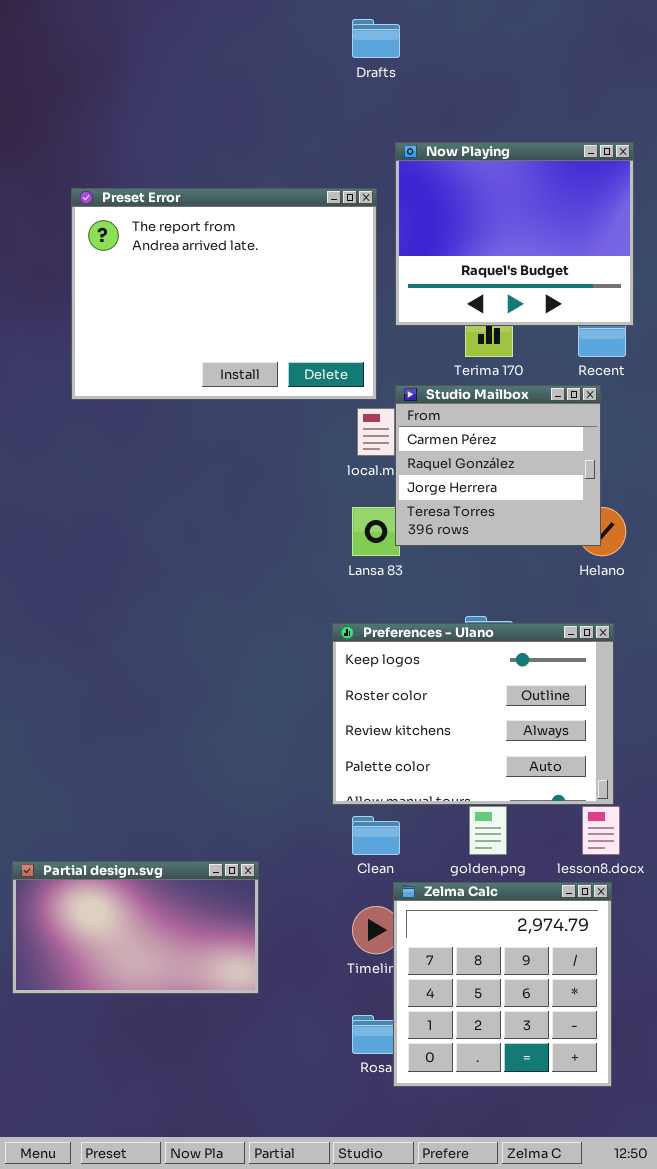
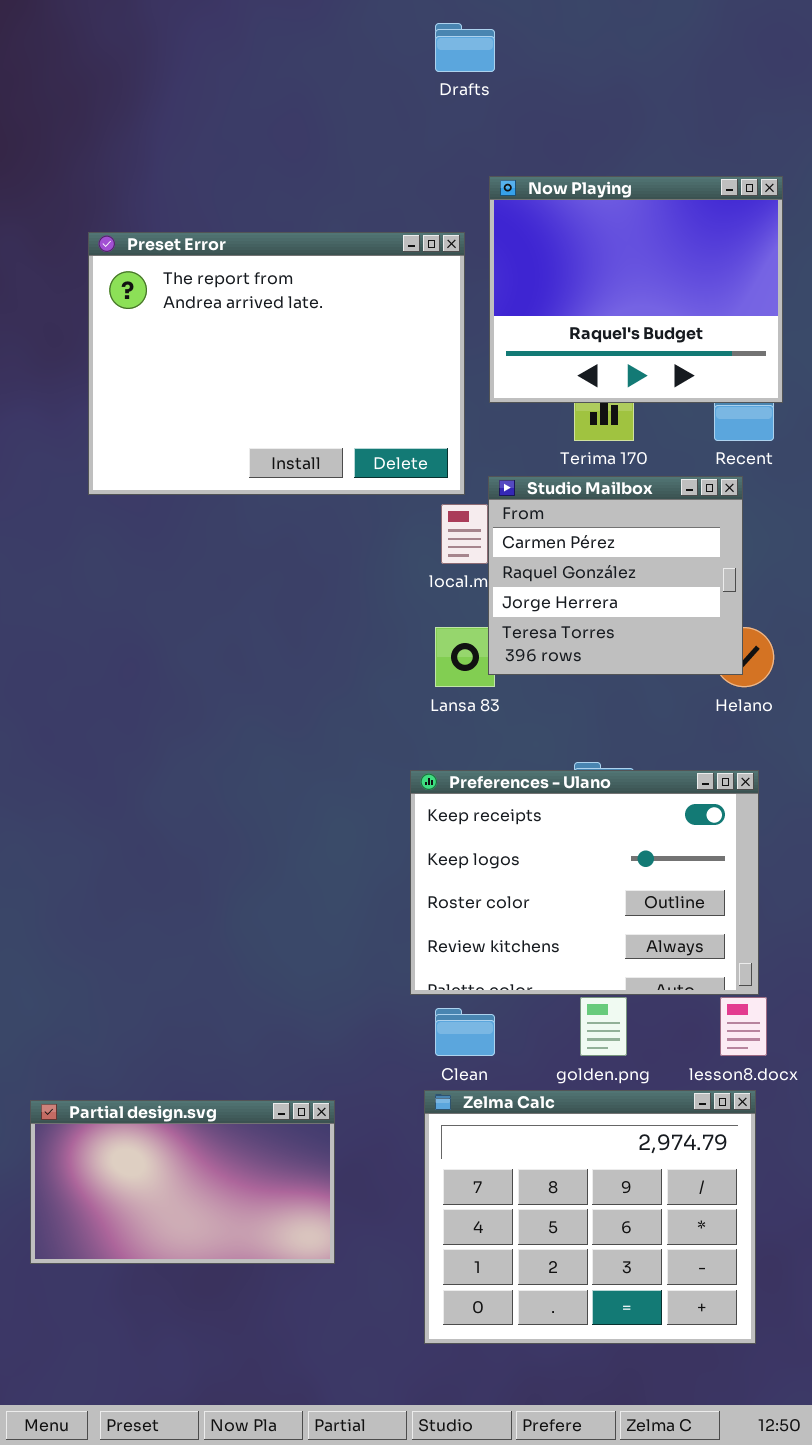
Preferences - Ulano: [332,623,614,805] -> [410,770,759,995], scrolled up 1 row
Partial design.svg: [12,861,259,994] -> [30,1100,335,1264], moved
Zelma Calc: [393,882,612,1087] -> [424,1090,756,1344], resized

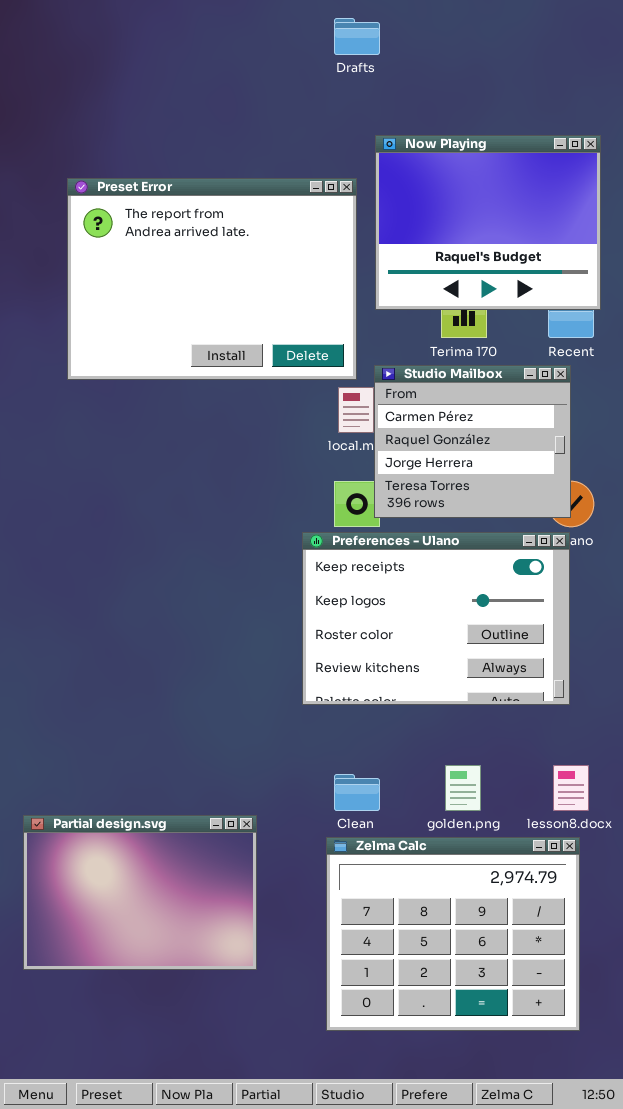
Preferences - Ulano: [410,770,759,995] -> [302,532,570,705], moved
Partial design.svg: [30,1100,335,1264] -> [23,815,257,970], resized

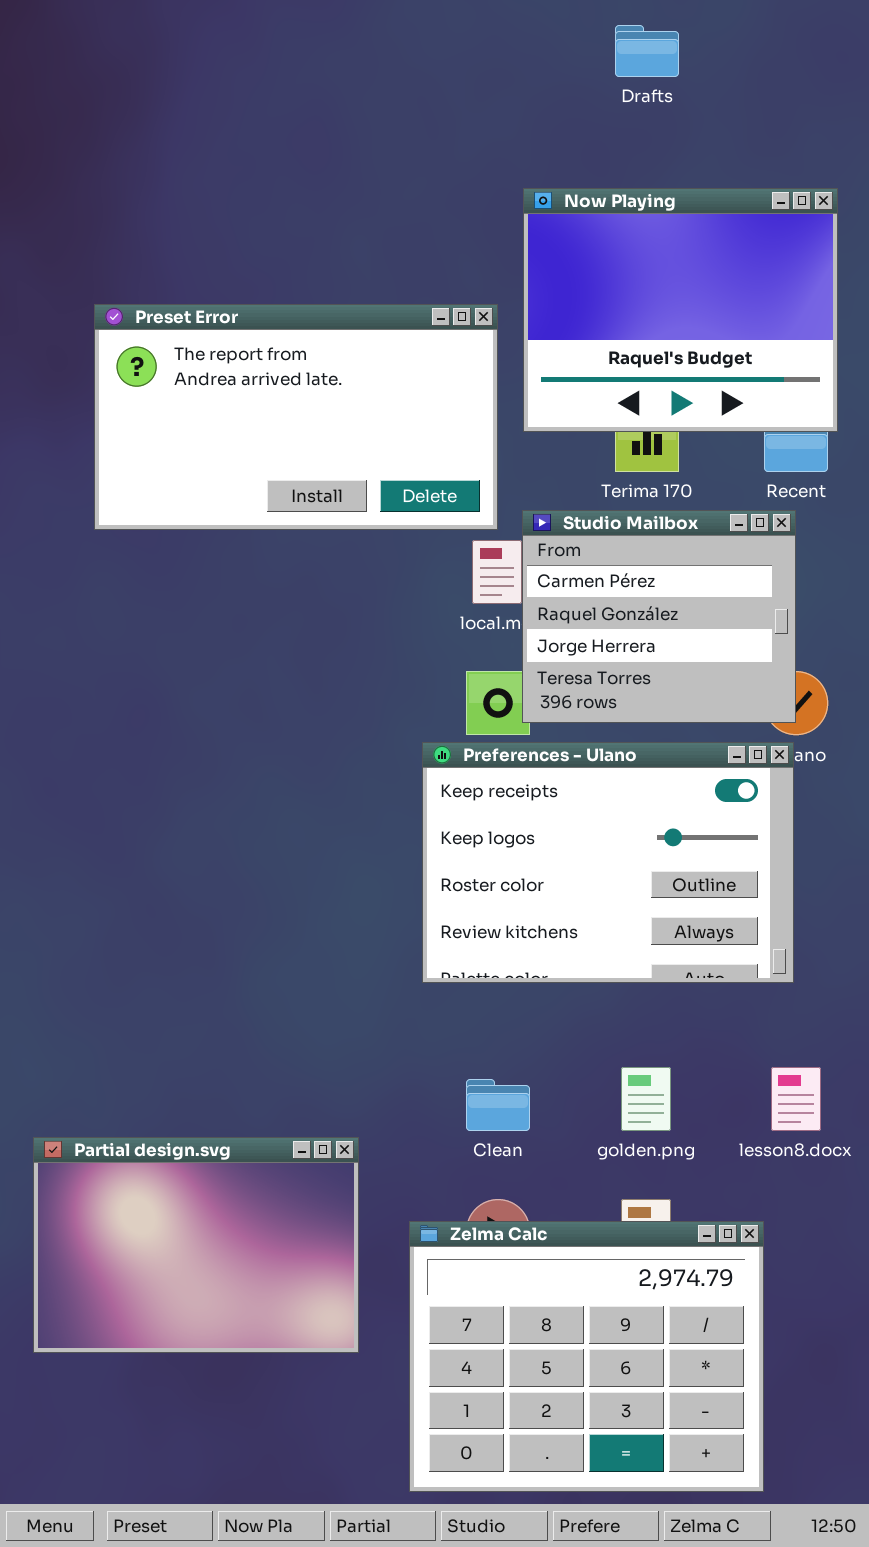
Drafts: [334,18,380,55] -> [615,25,679,77], moved
Preset Error: [67,178,357,380] -> [94,304,498,530], resized
Zelma Calc: [326,837,580,1031] -> [409,1221,764,1492], moved

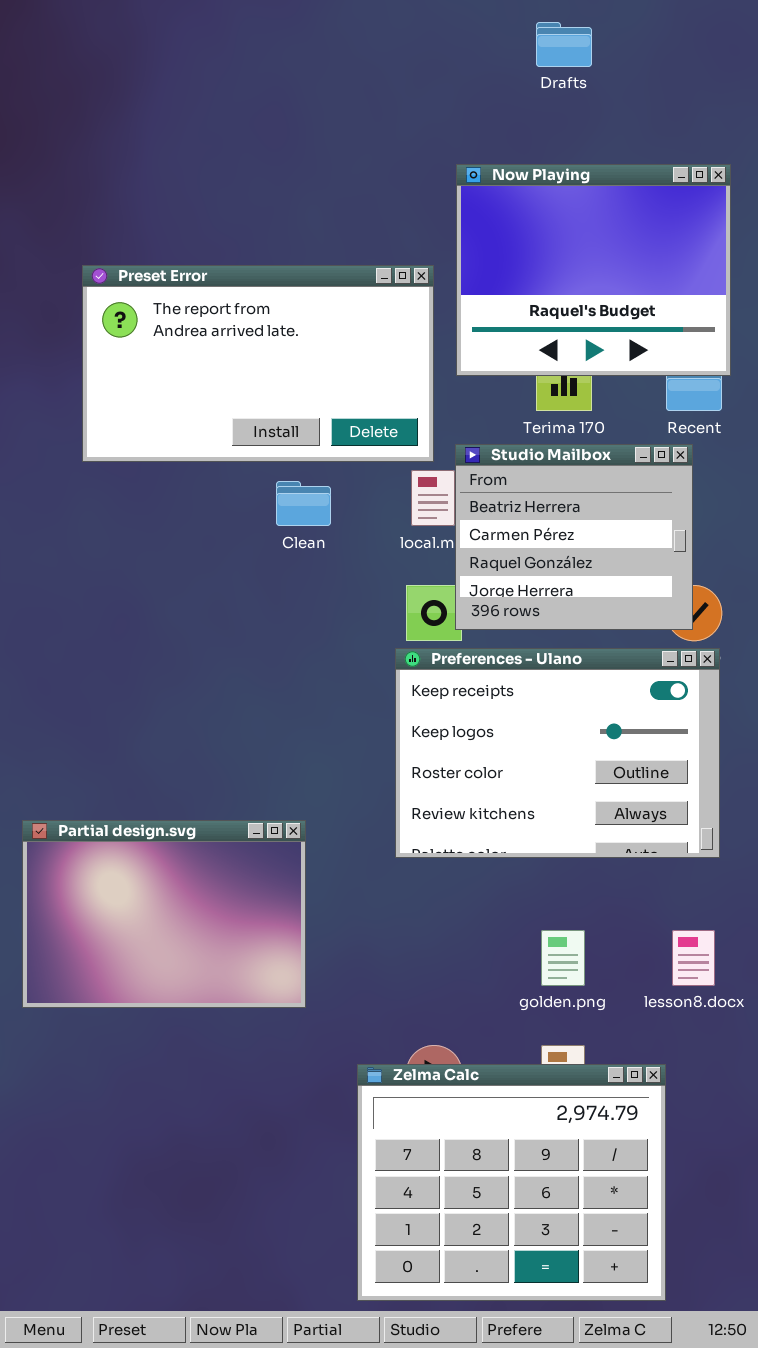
Studio Mailbox: [522,510,796,723] -> [455,444,693,630], scrolled up 1 row
Preferences - Ulano: [422,742,794,983] -> [395,648,720,858], moved
Clean: [466,1079,530,1131] -> [276,481,331,526], moved
Partial design.svg: [33,1137,359,1353] -> [22,820,306,1008], moved

